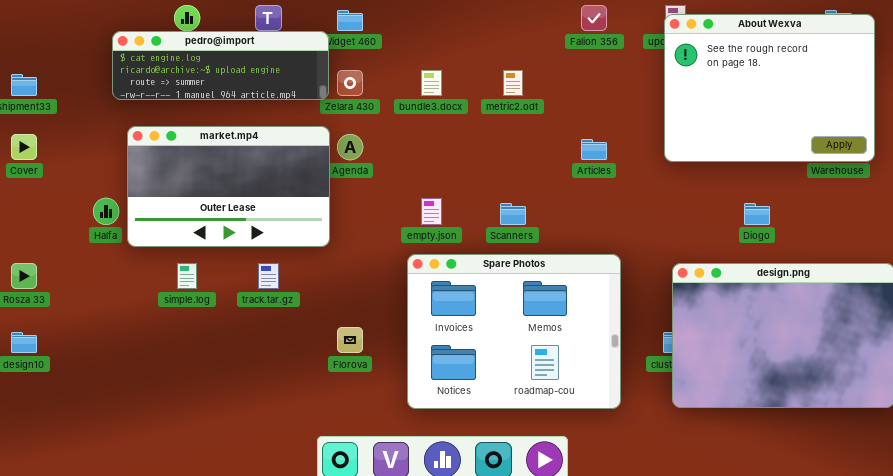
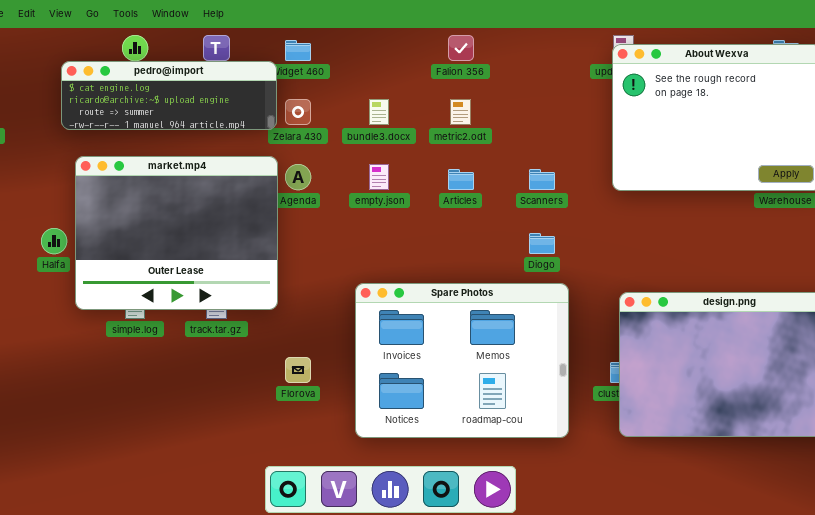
Falion 356: [581,5,607,31] -> [448,35,474,61], moved
market.mp4: [127,126,330,247] -> [75,156,278,310], resized
Articles: [581,139,607,160] -> [448,169,474,190], moved
empty.json: [421,198,442,225] -> [369,164,389,190], moved
Scanners: [500,203,526,225] -> [529,169,555,190], moved
Diogo: [744,203,770,225] -> [529,233,555,254], moved

